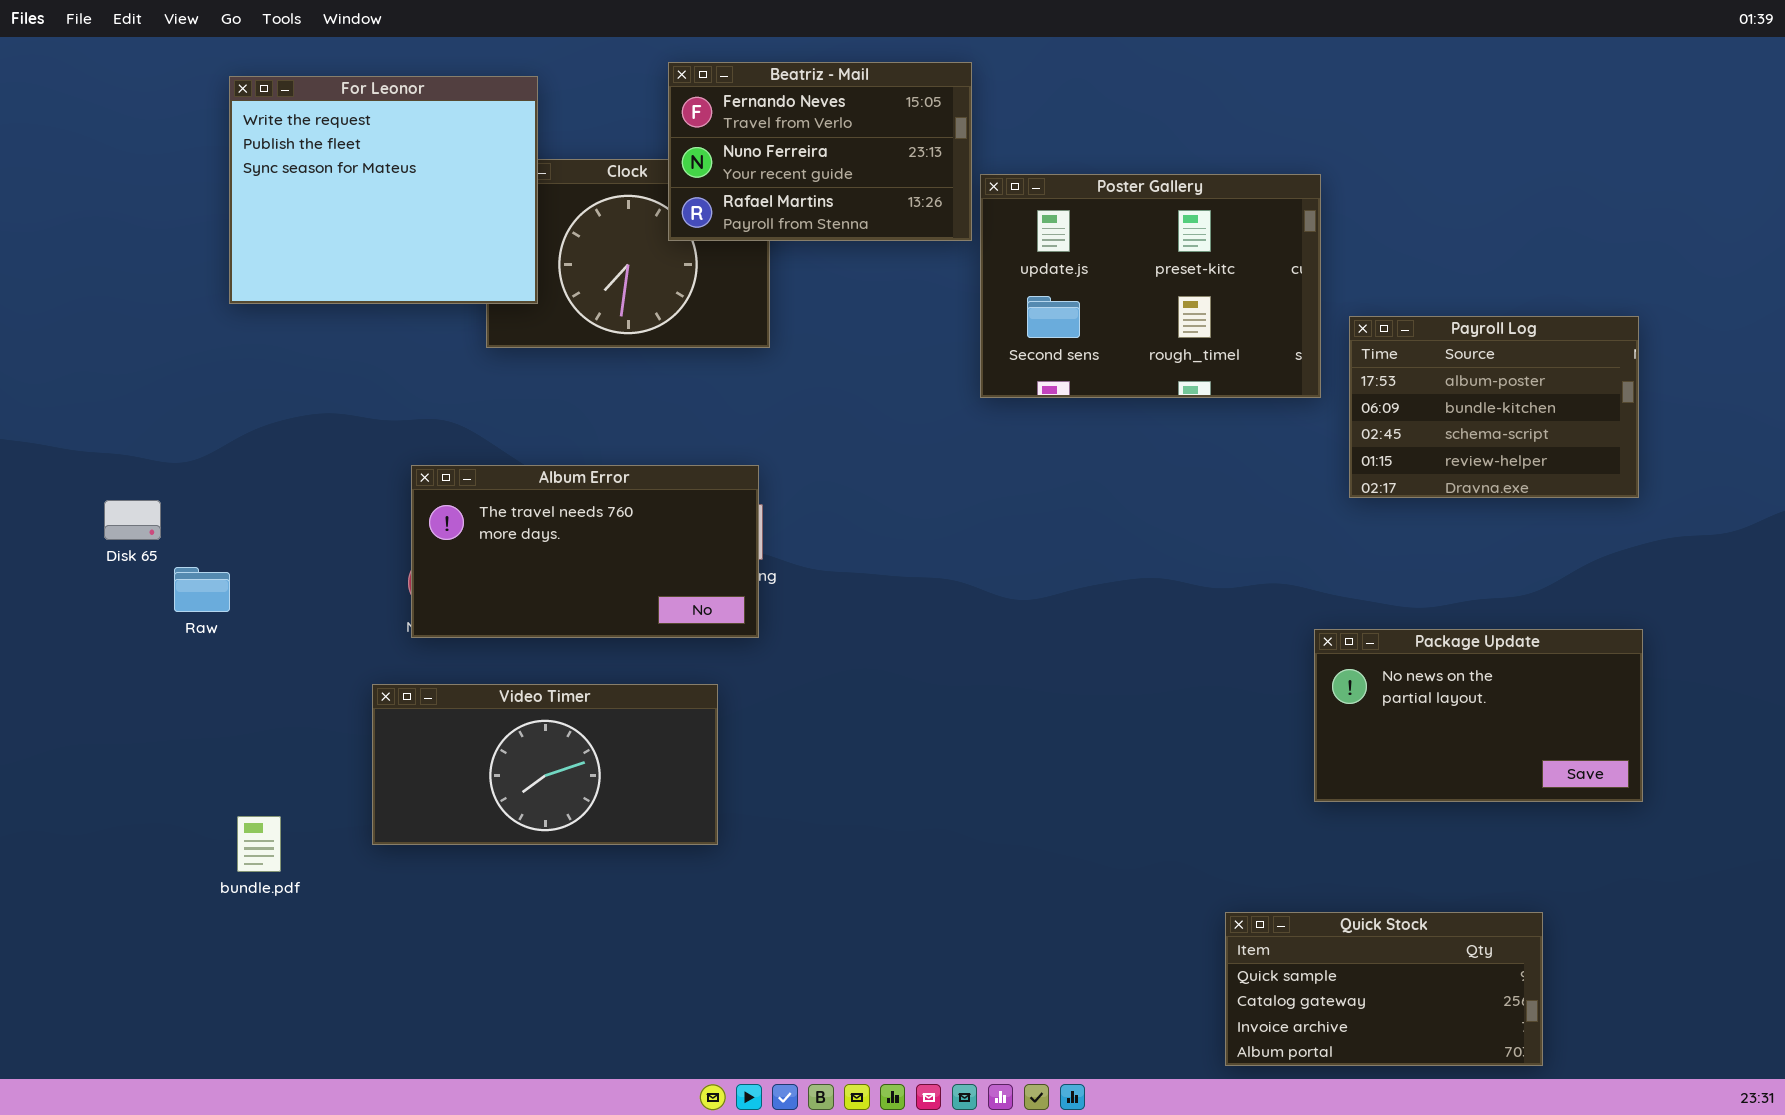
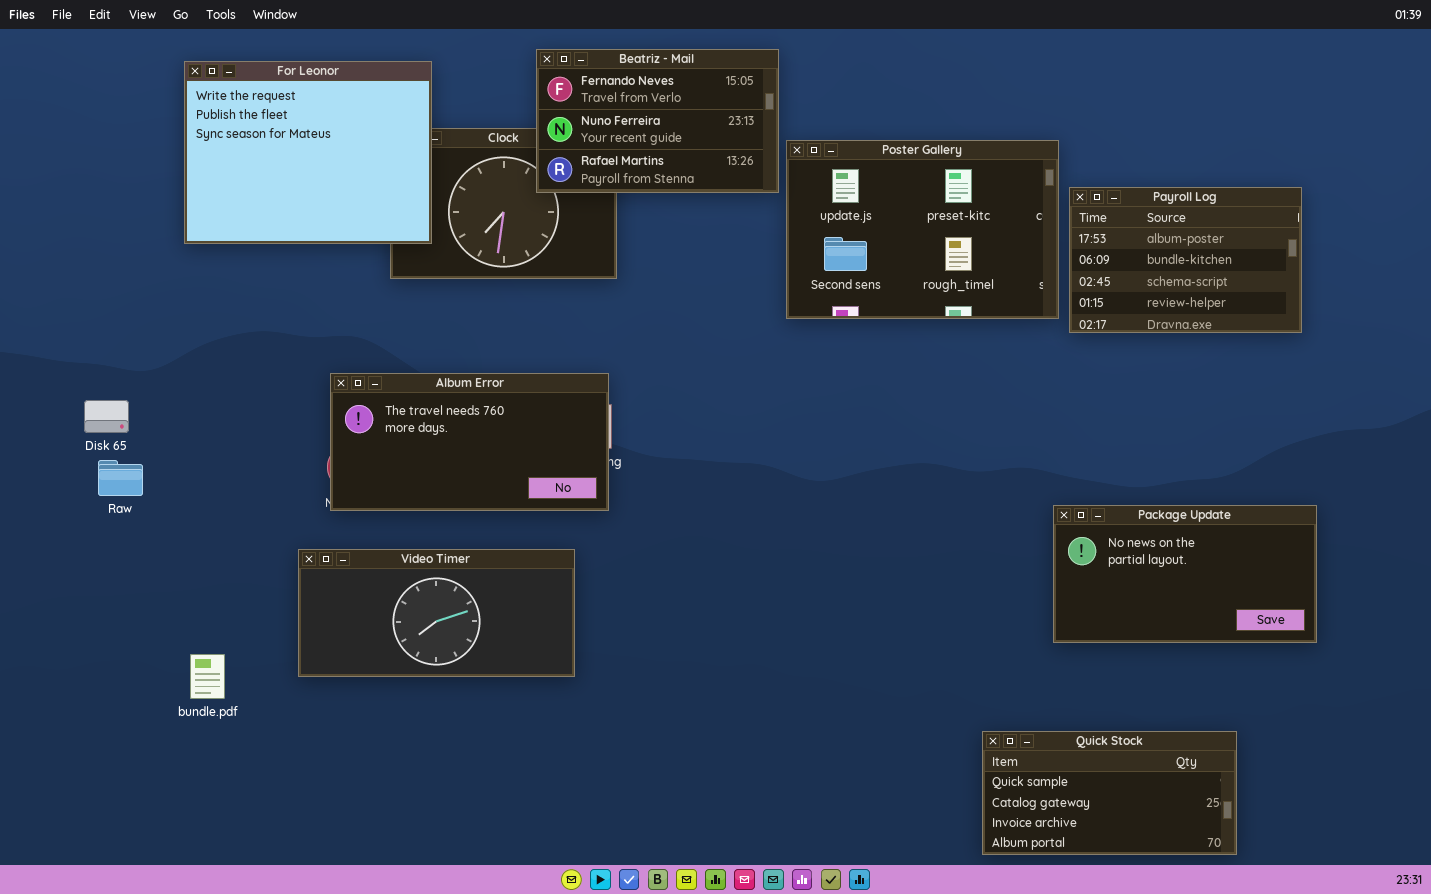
Payroll Log: [1349,316,1639,498] -> [1069,187,1302,333], moved
Raw: [174,567,230,612] -> [98,460,143,496], moved

